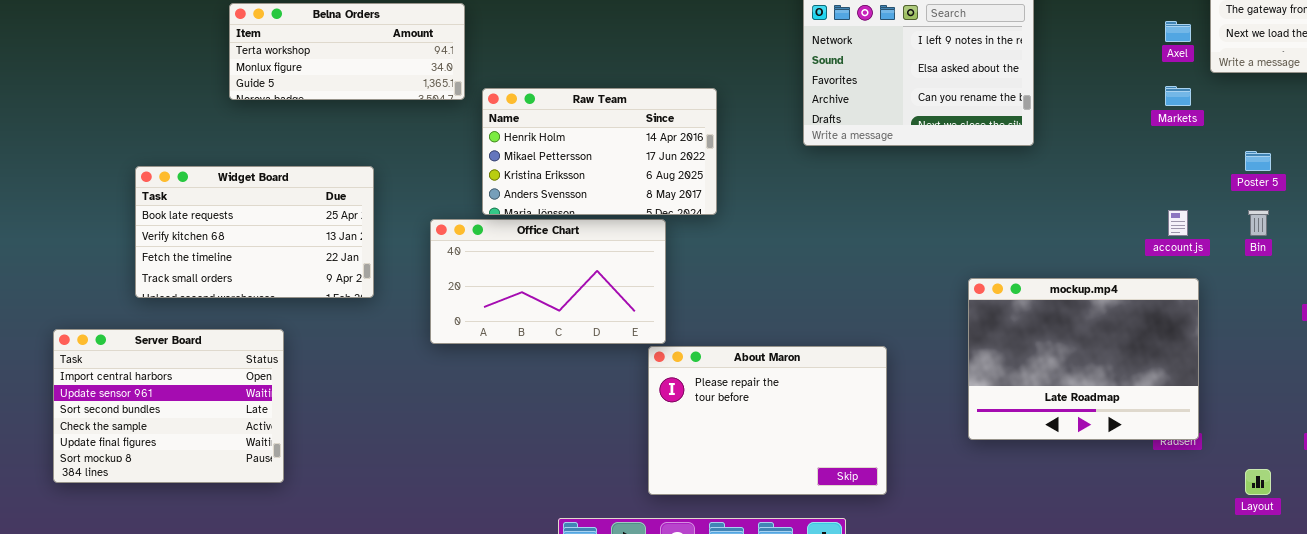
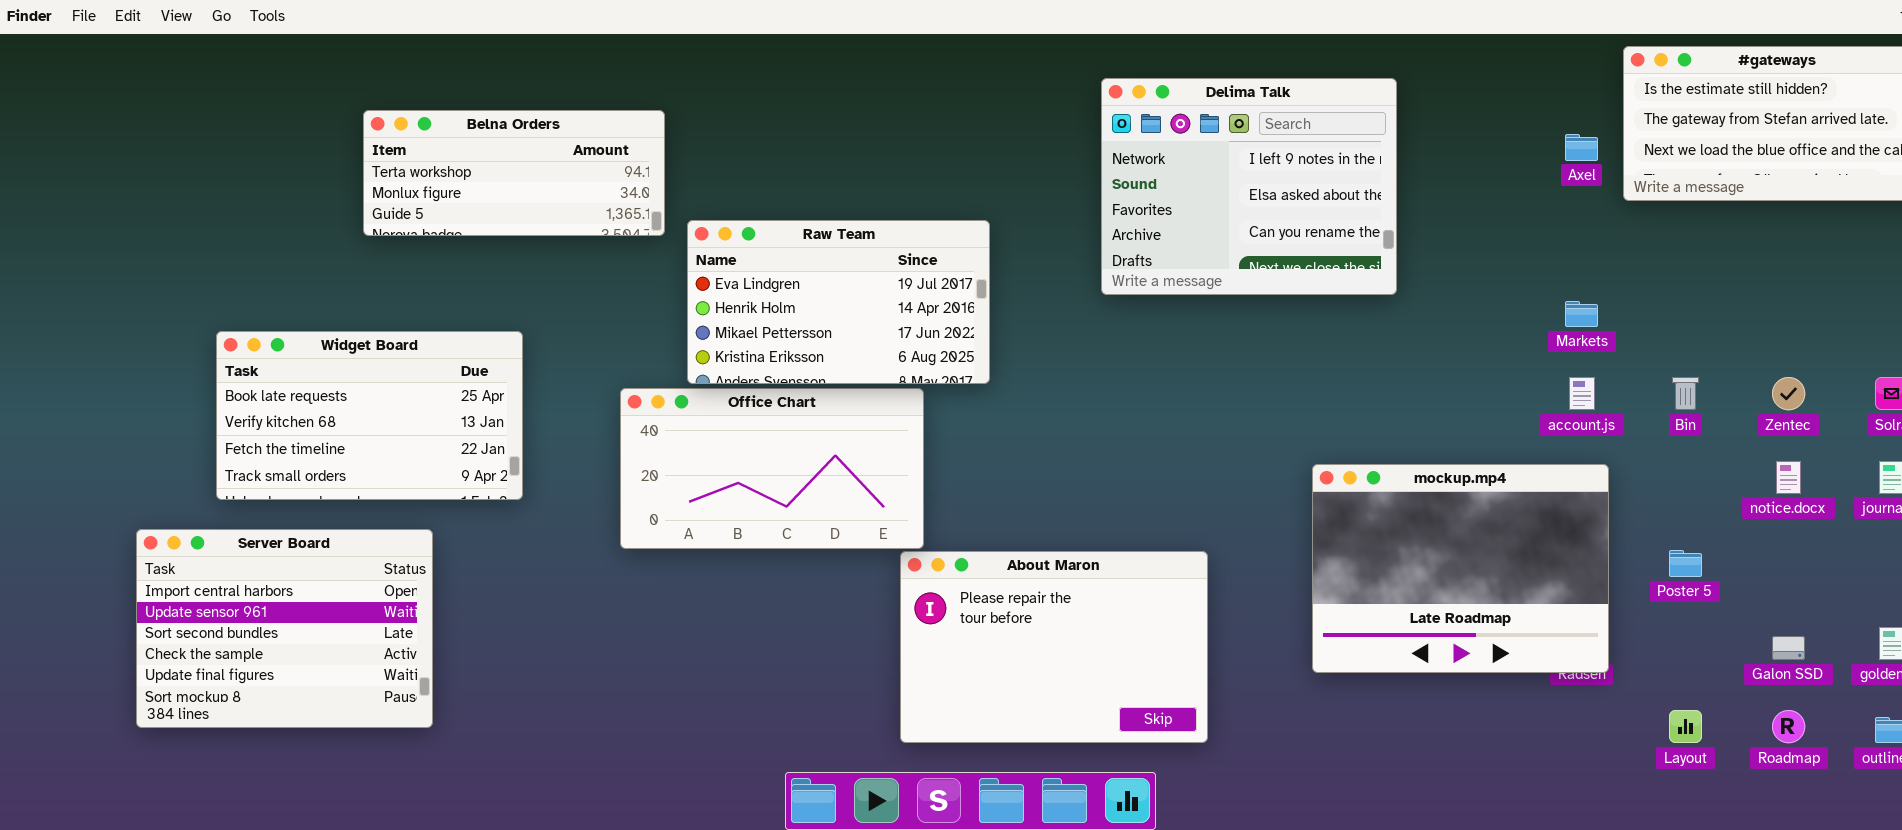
Markets: [1165,86,1191,106] -> [1565,301,1598,327], moved
Raw Team: [482,88,717,215] -> [687,220,990,384], scrolled up 1 row
Poster 5: [1245,151,1271,171] -> [1669,550,1702,577], moved
Widget Board: [135,166,374,298] -> [216,331,523,500], moved

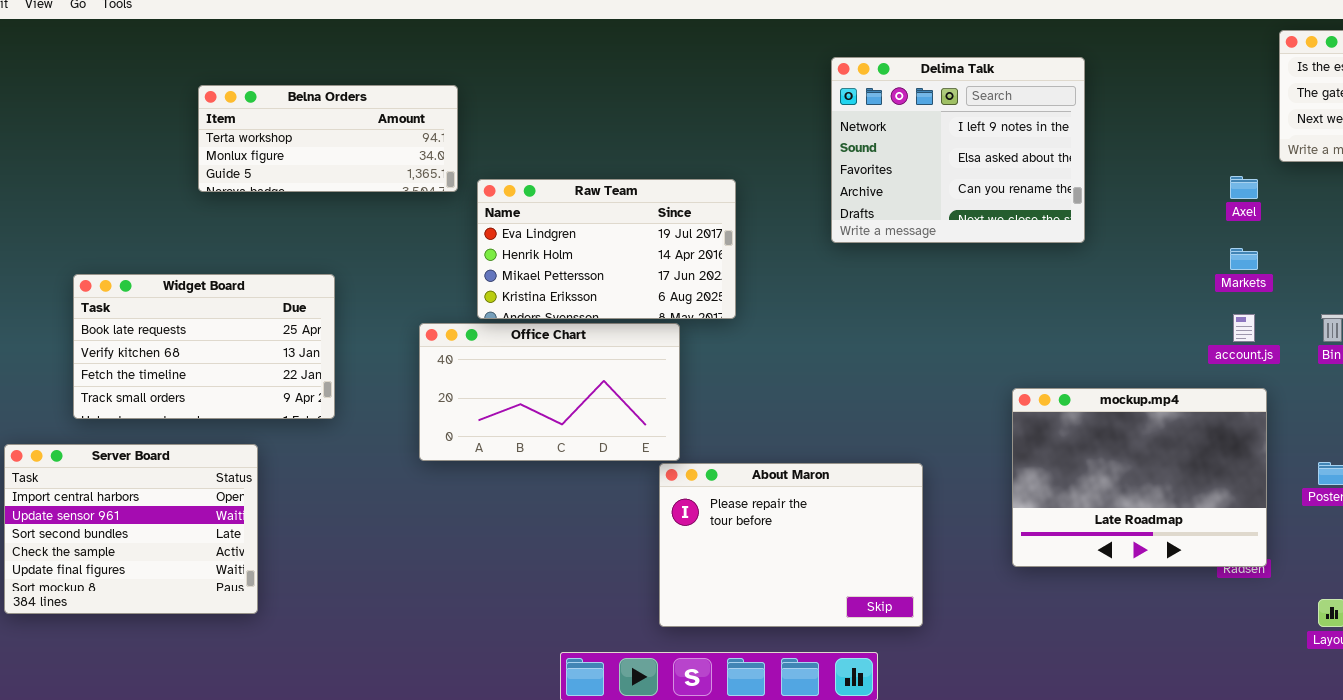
Axel: [1565,134,1598,161] -> [1230,176,1258,199], moved

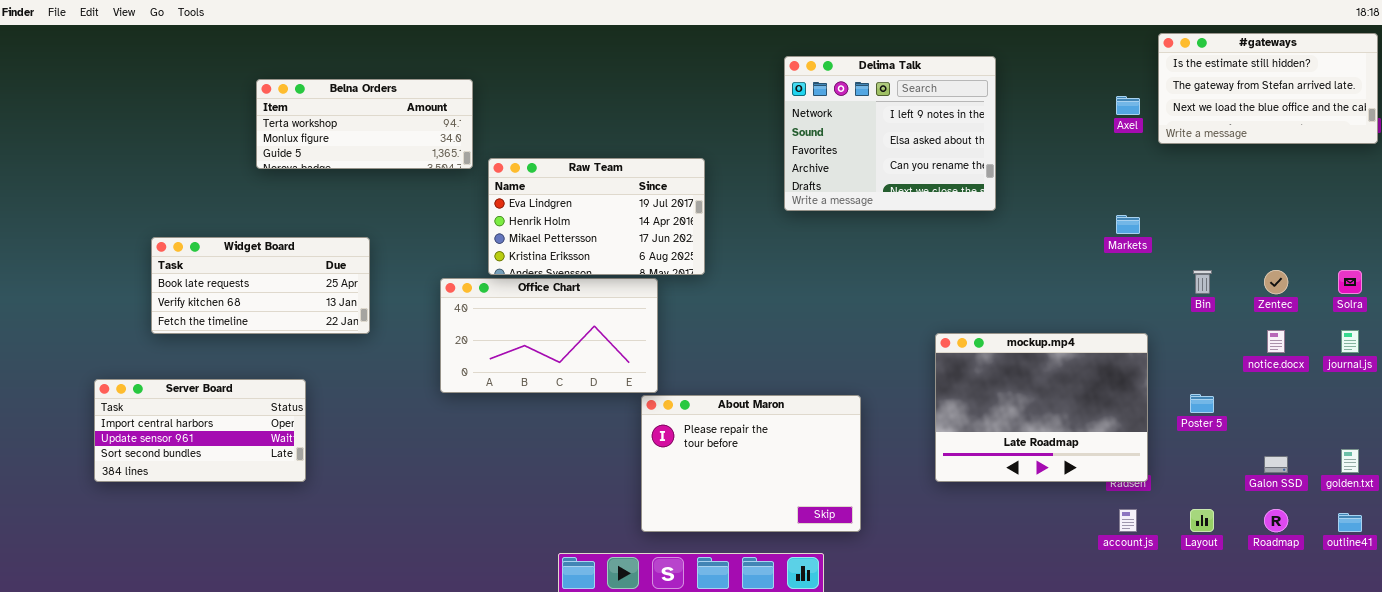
Axel: [1230,176,1258,199] -> [1116,96,1140,115], moved
Widget Board: [73,274,335,419] -> [151,237,370,334], resized
account.js: [1233,314,1255,342] -> [1119,509,1137,532], moved
Server Board: [4,444,258,614] -> [94,379,306,482], resized

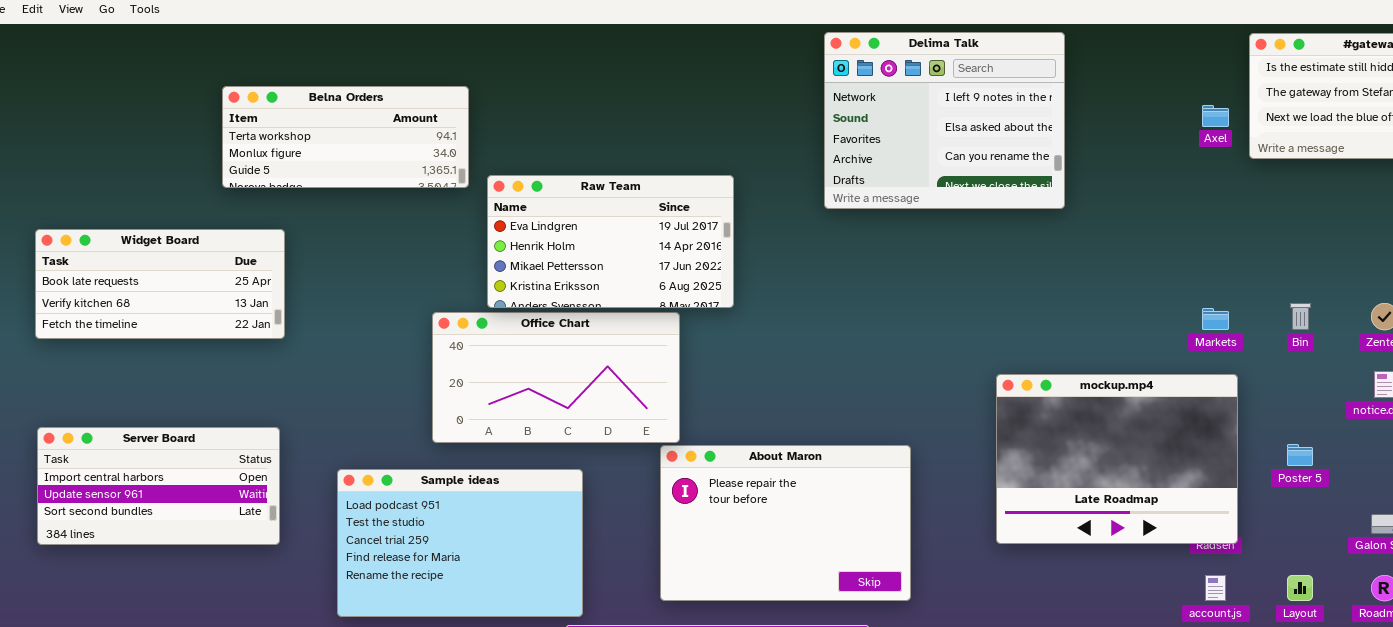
Delima Talk: [784,56,996,211] -> [824,32,1065,209], moved
Markets: [1116,215,1140,234] -> [1202,308,1229,330], moved
Widget Board: [151,237,370,334] -> [35,229,285,339], moved
Sample ideas: none -> [337,469,583,617], opened

